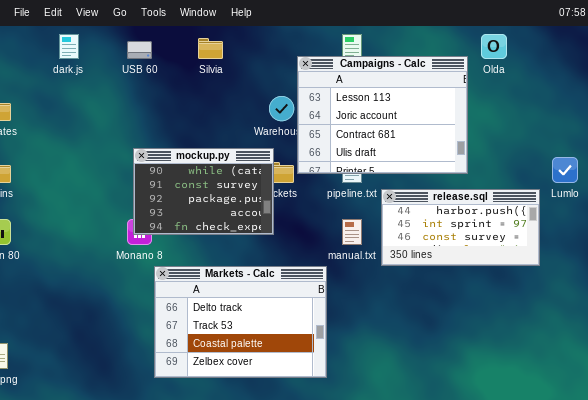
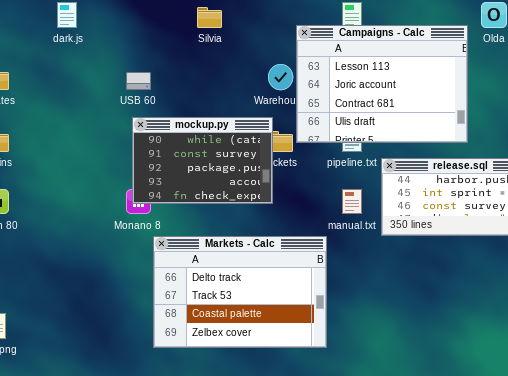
USB 60: [127,41,152,59] -> [126,72,151,90], moved

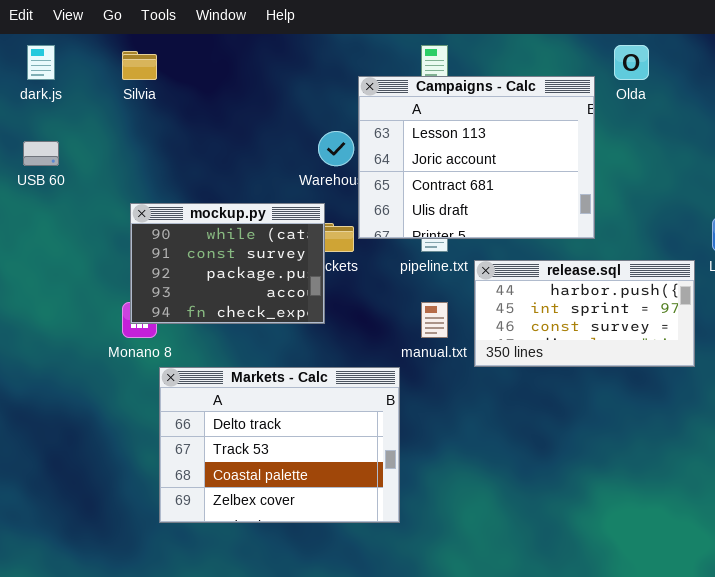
Silvia: [197,7,222,28] -> [122,51,157,80], moved
USB 60: [126,72,151,90] -> [23,141,59,166], moved

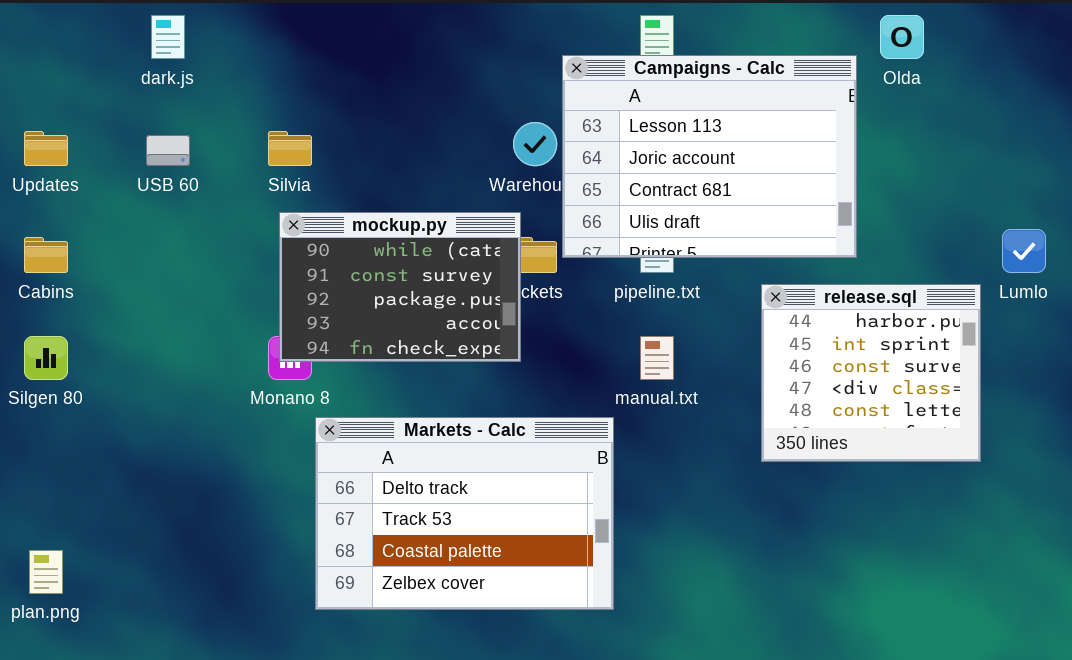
Silvia: [122,51,157,80] -> [268,131,312,166], moved
release.sql: [474,260,695,367] -> [761,284,981,462], resized

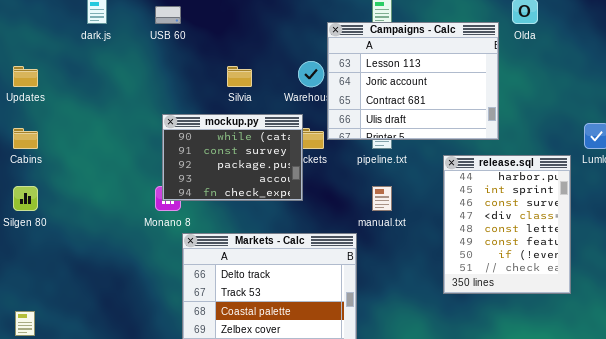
Silvia: [268,131,312,166] -> [227,66,252,87], moved
USB 60: [146,135,190,166] -> [155,6,181,24], moved
release.sql: [761,284,981,462] -> [443,155,571,294], resized

